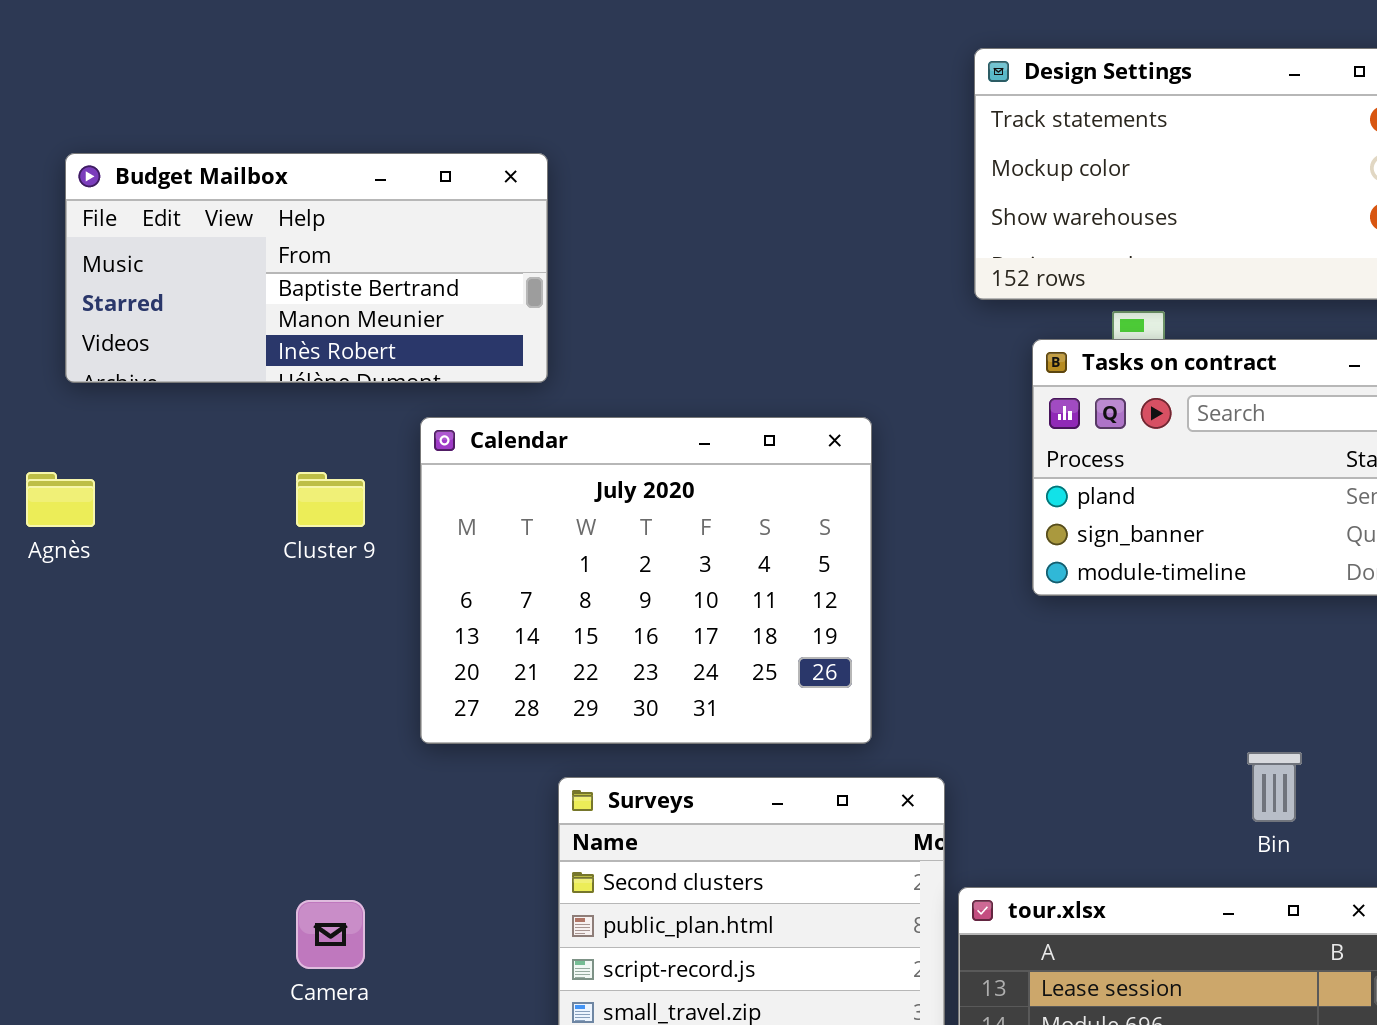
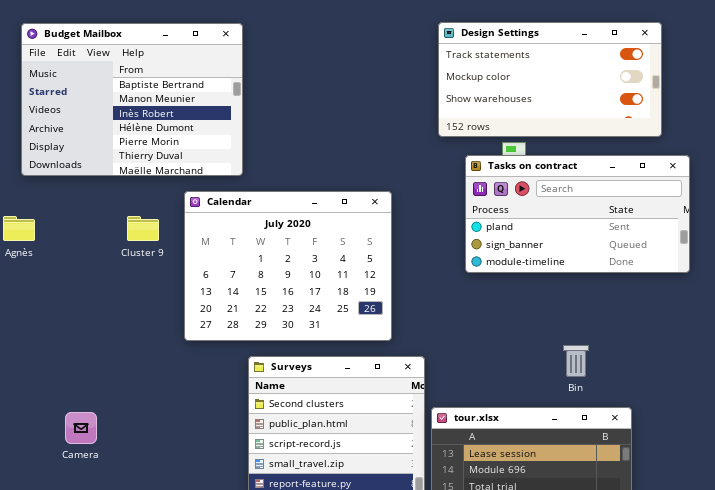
Budget Mailbox: [65,153,548,383] -> [21,23,243,176], resized
Camera: [296,900,365,969] -> [65,412,97,444], moved

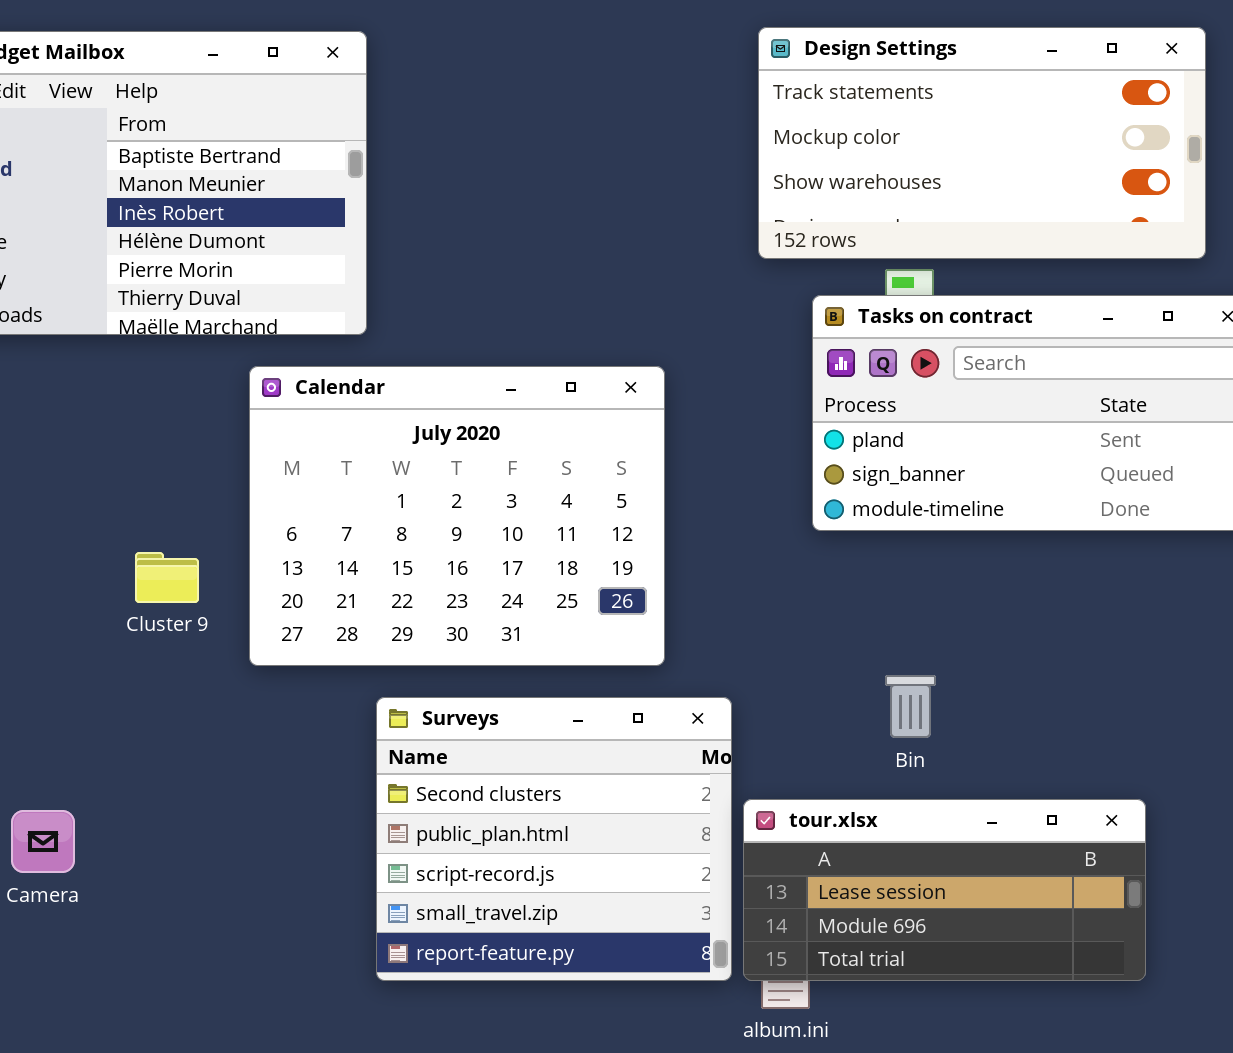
Cluster 9: [127,216,159,241] -> [135,552,199,603], moved
Bin: [563,345,589,377] -> [885,675,936,738], moved

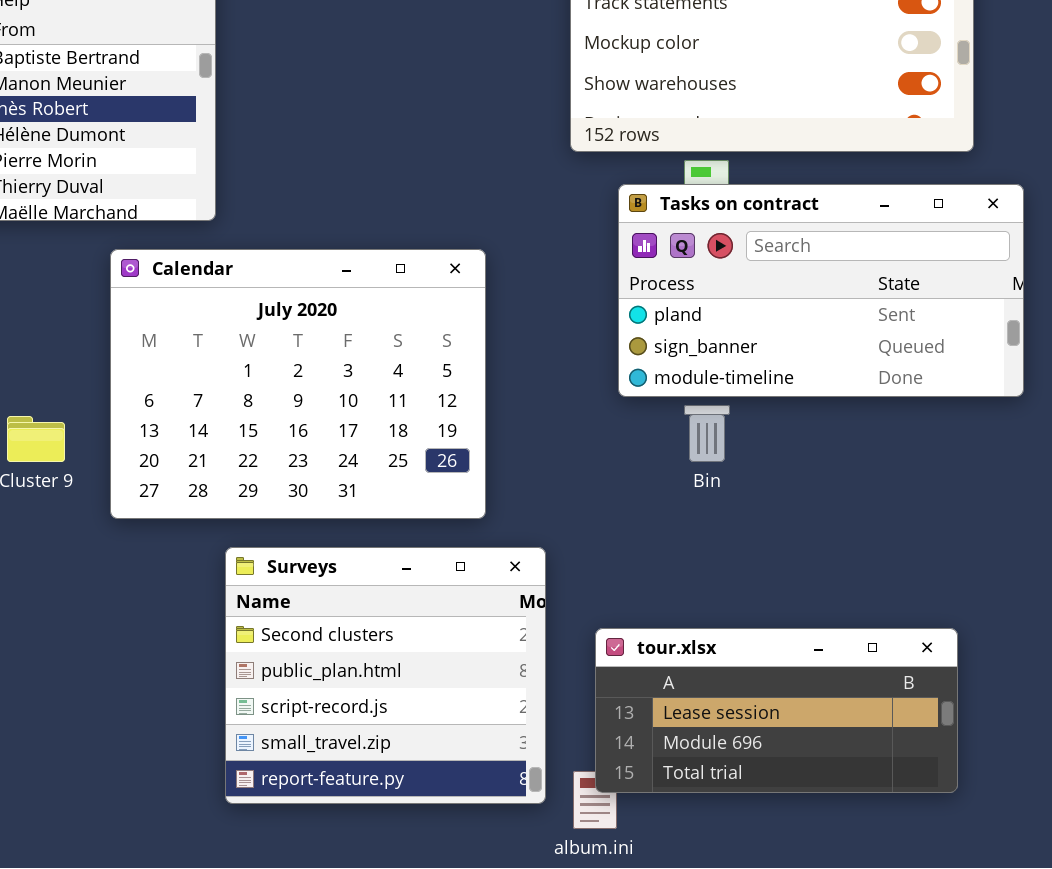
Bin: [885,675,936,738] -> [684,405,730,462], moved
tour.xlsx: [743,799,1146,981] -> [595,628,958,793], moved

